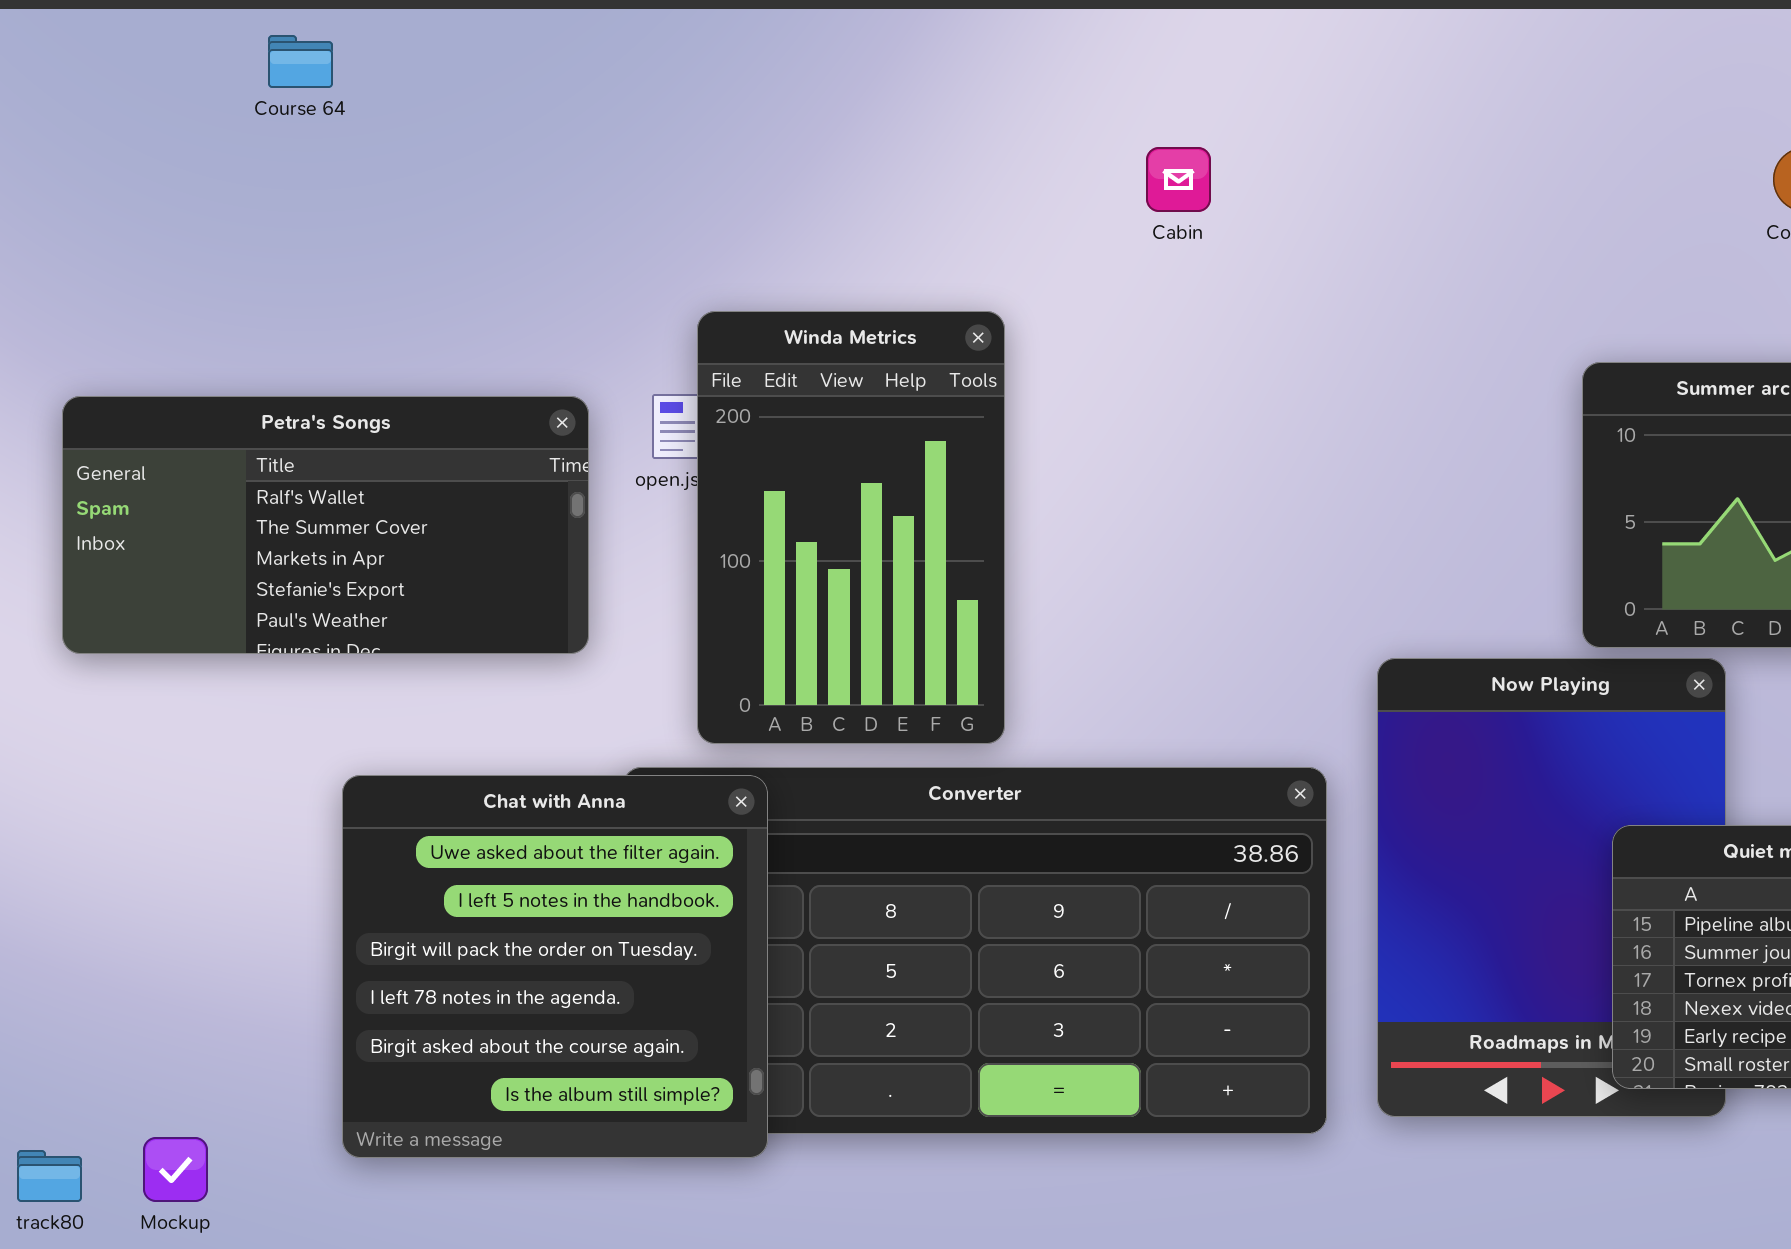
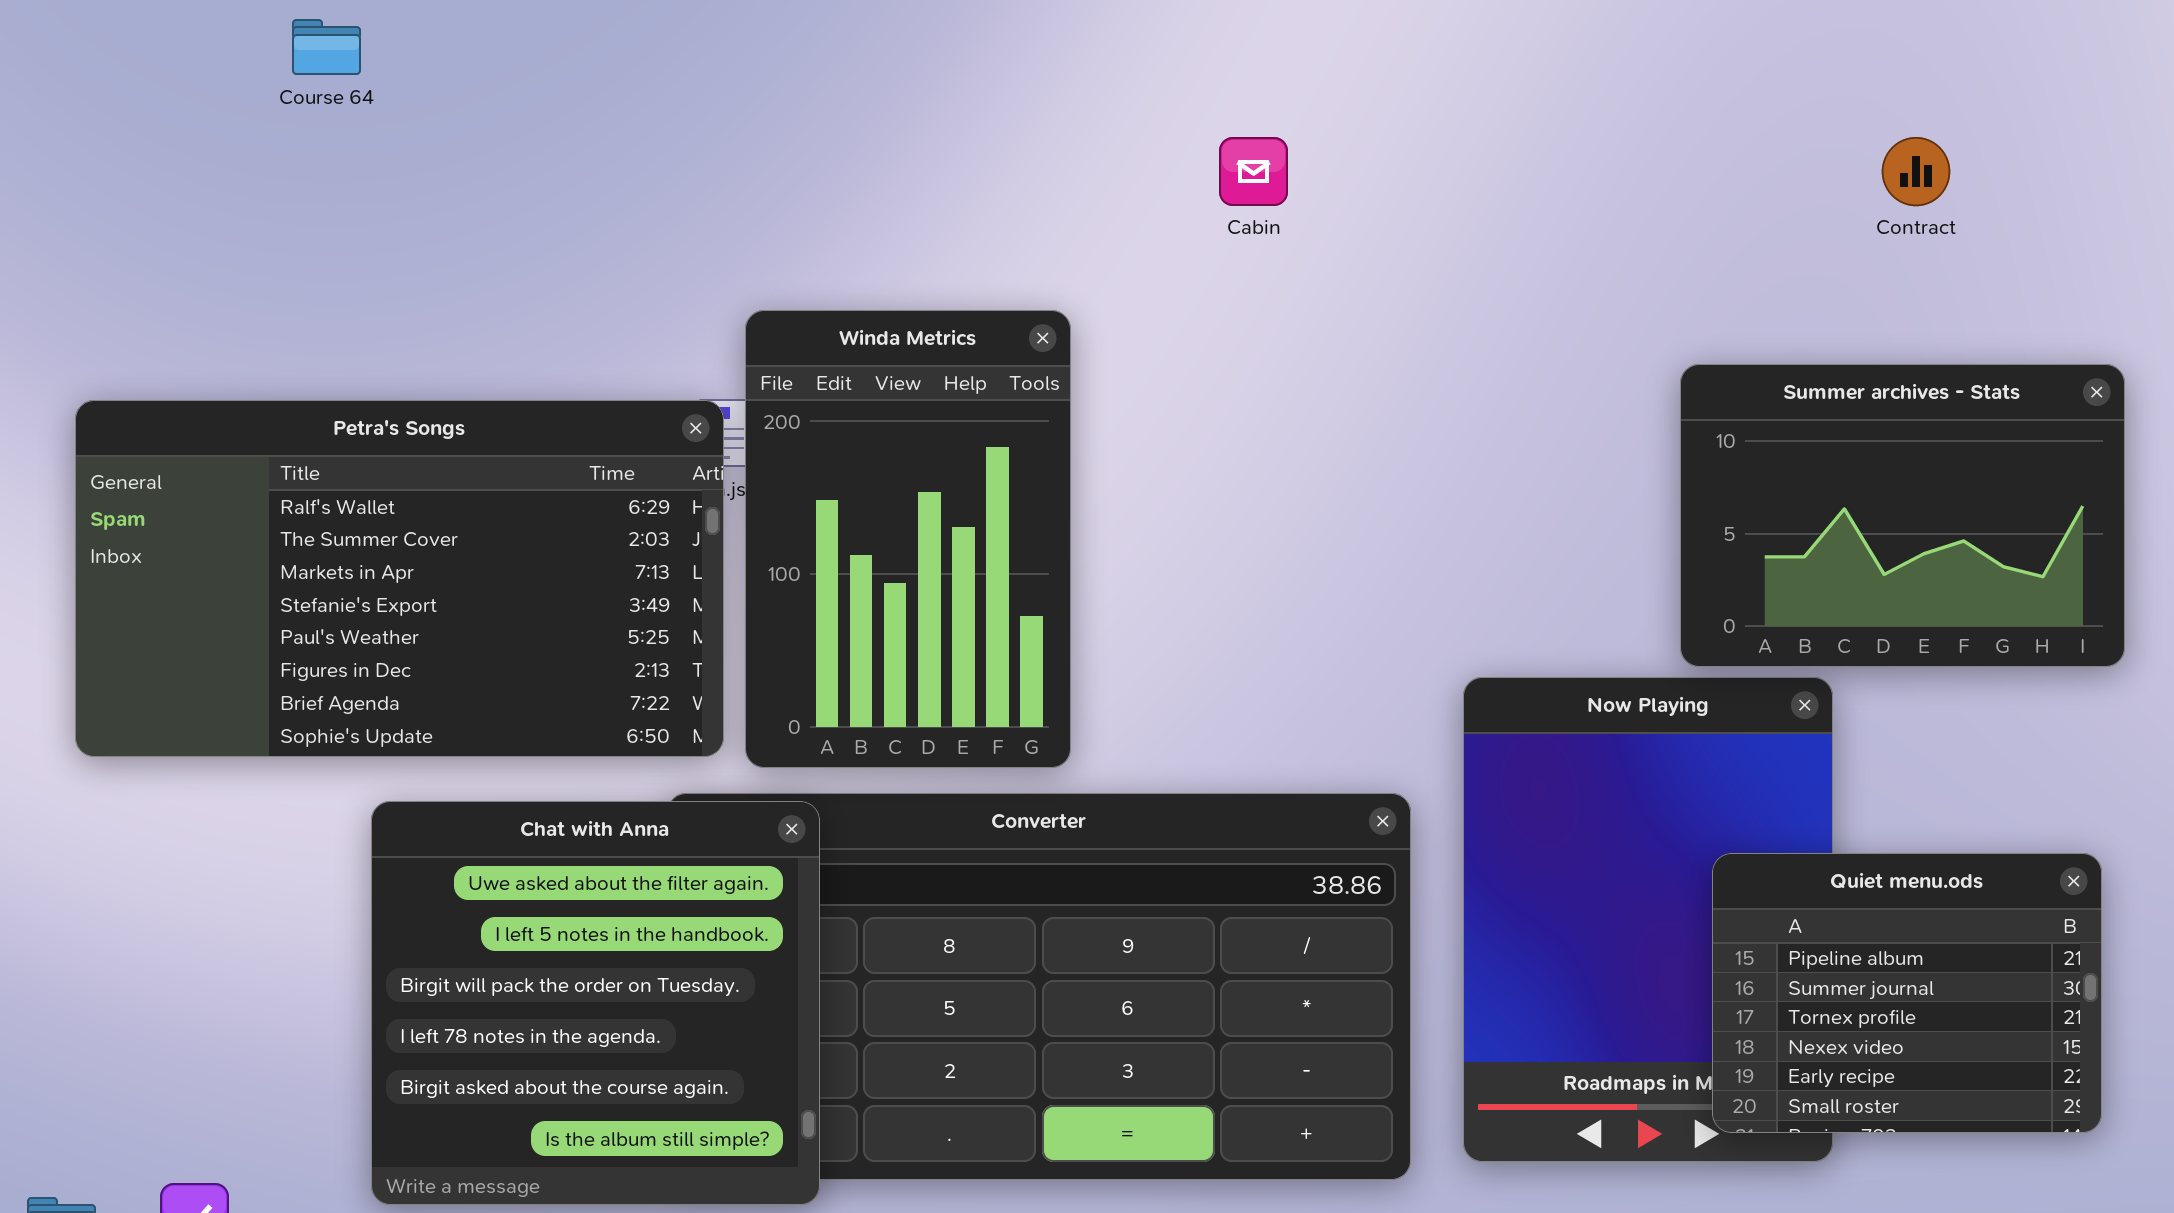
Petra's Songs: [62,396,589,654] -> [75,400,724,757], resized

